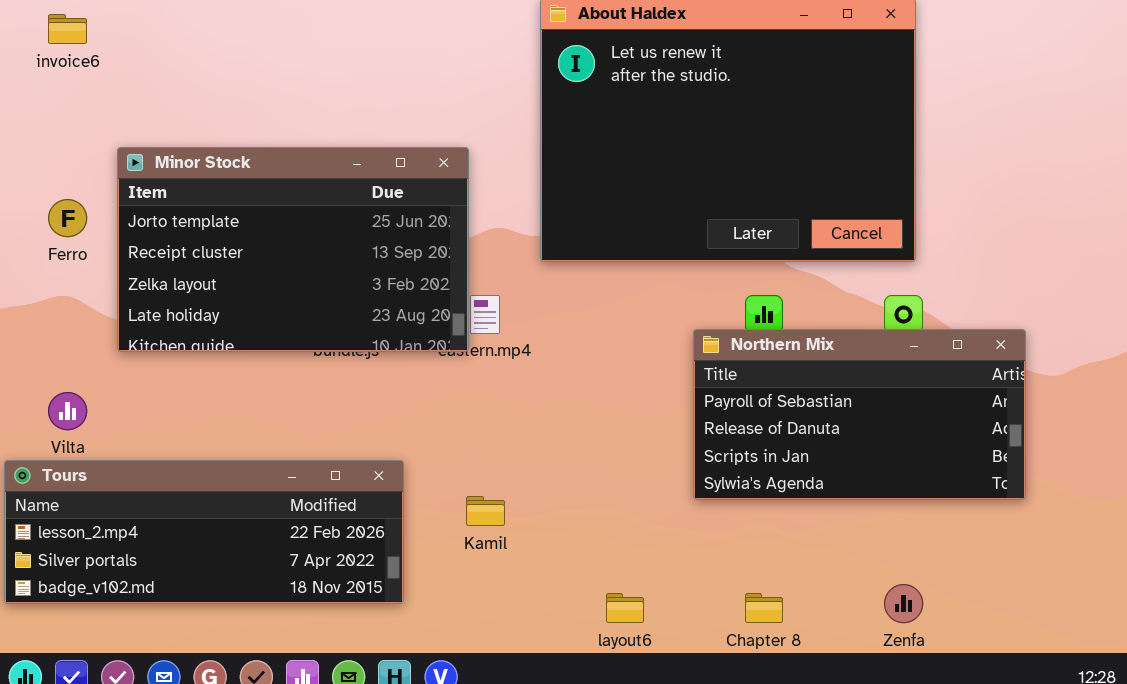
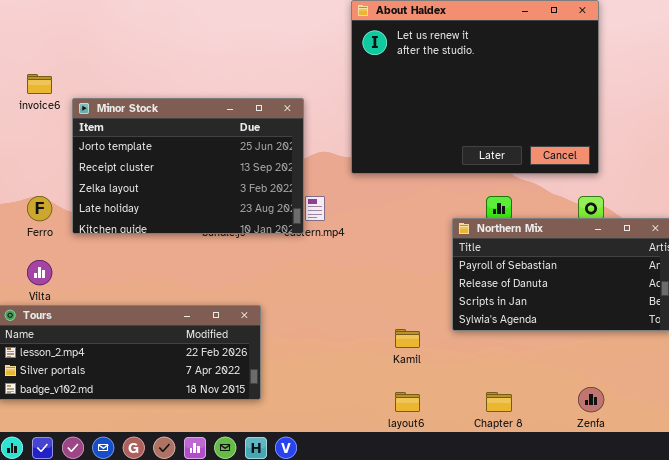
invoice6: [48,14,87,44] -> [27,74,52,94], moved
Ferro: [48,199,87,237] -> [27,196,52,221], moved
Kamil: [466,496,505,526] -> [395,329,420,348], moved

